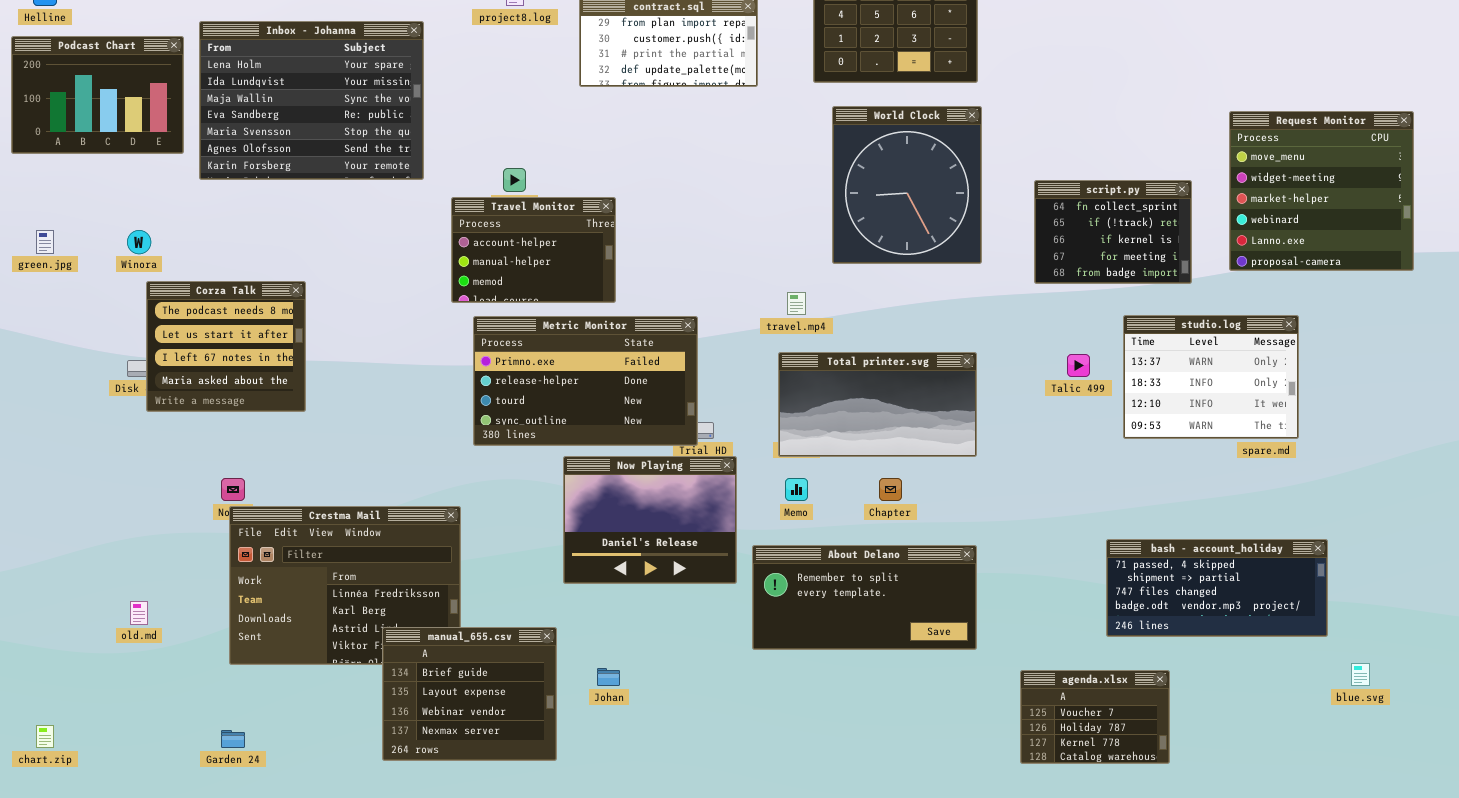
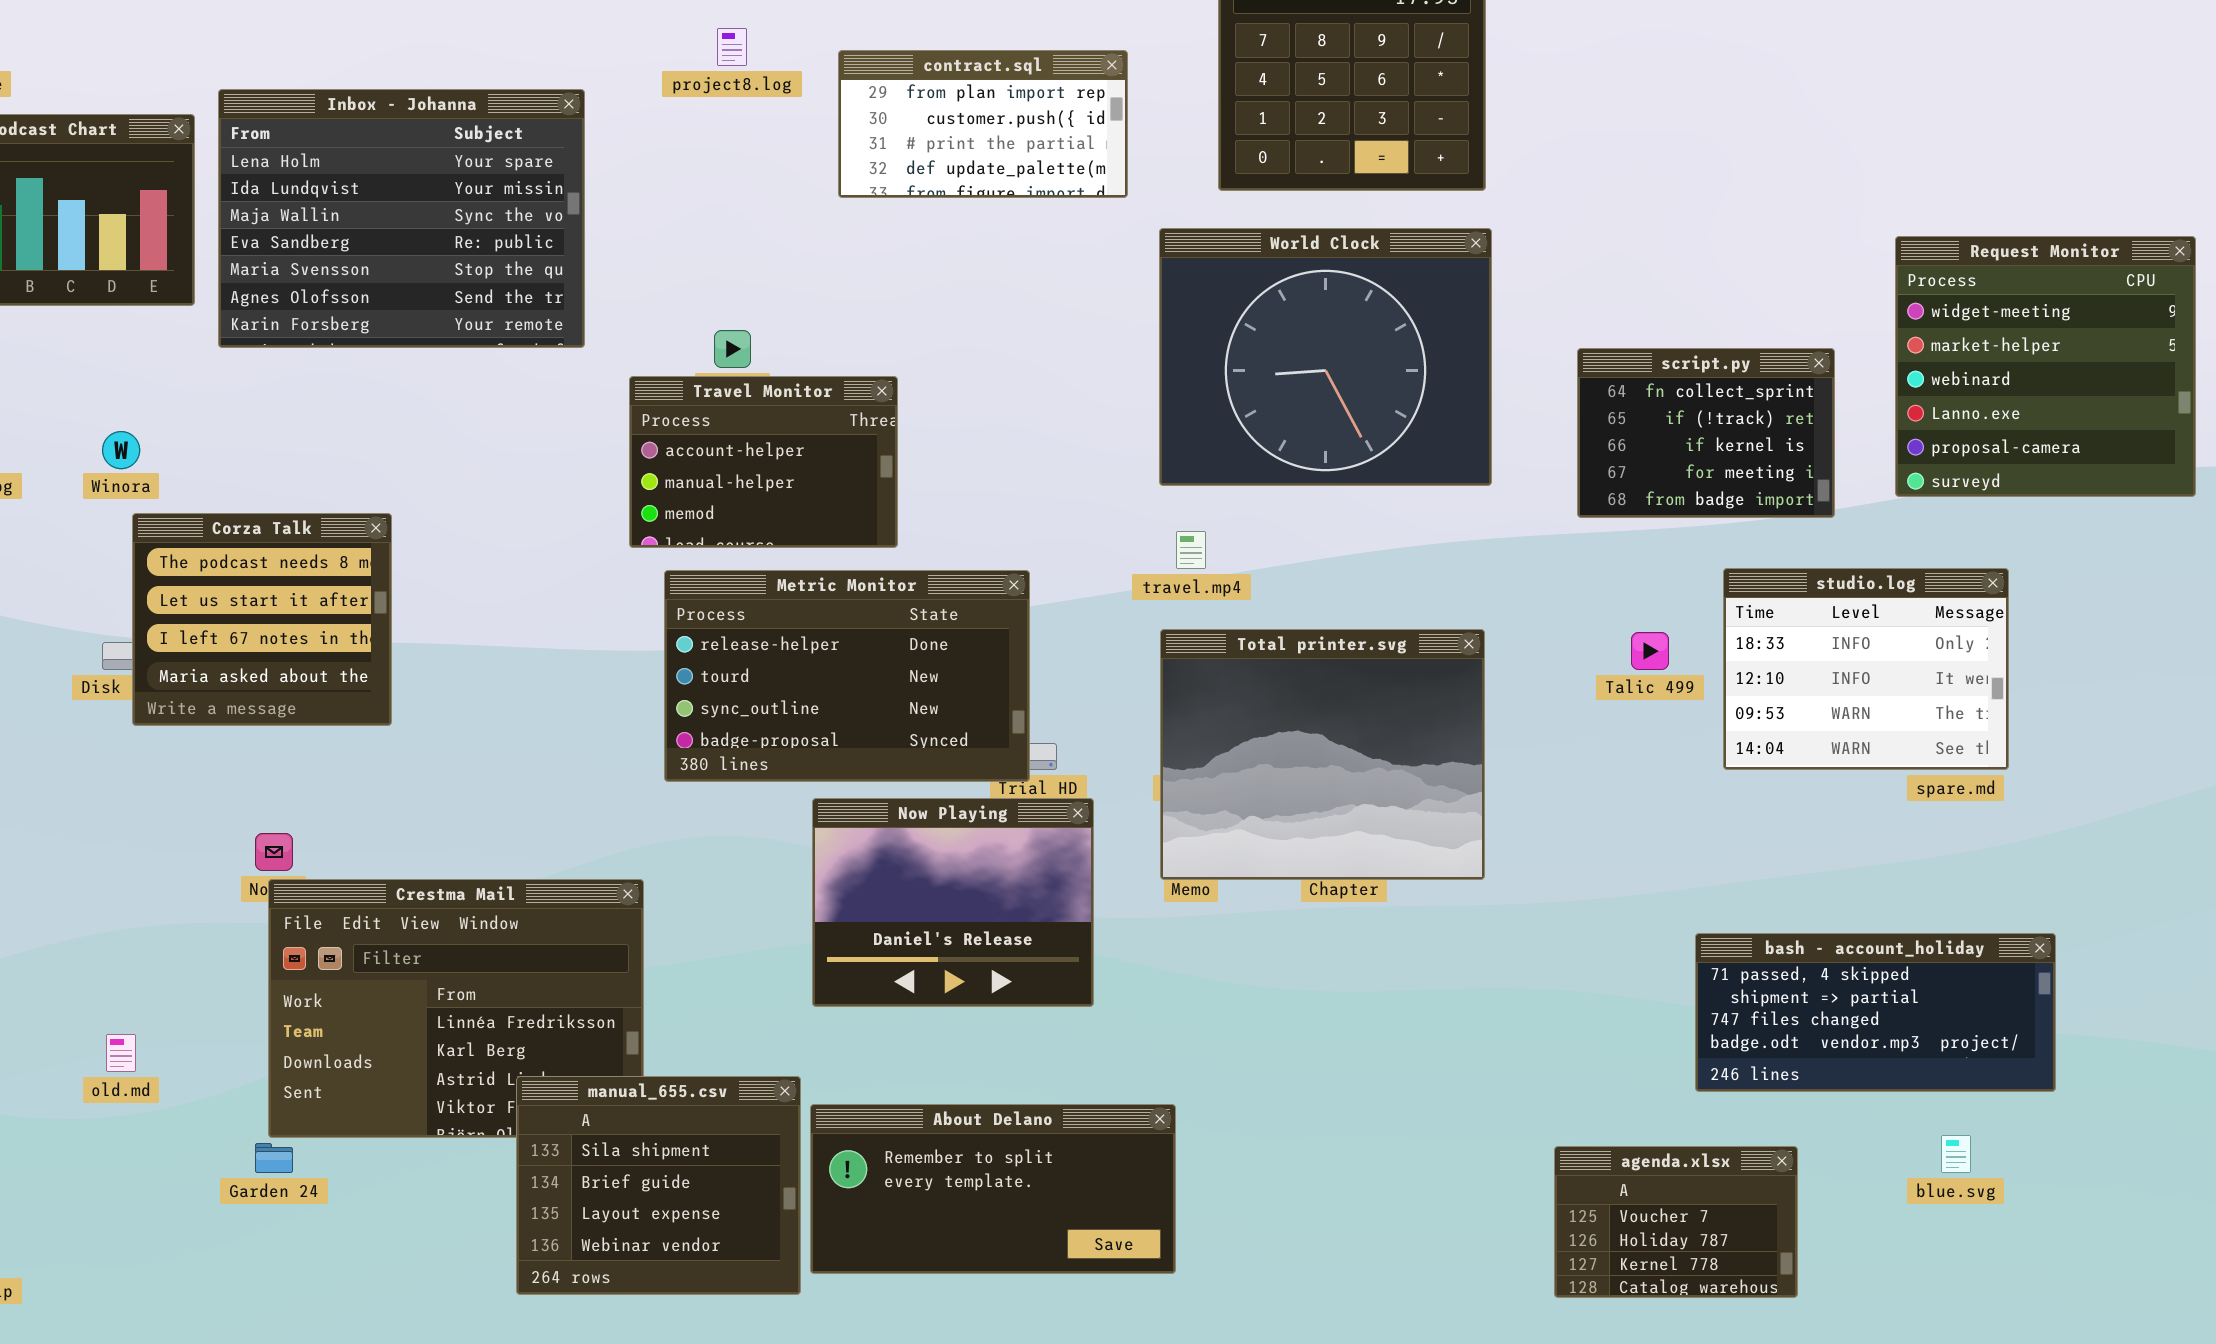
World Clock: [832,106,982,264] -> [1159,228,1492,486], resized
Request Monitor: [1229,111,1414,271] -> [1895,236,2196,497], scrolled down 1 row
studio.log: [1123,315,1299,439] -> [1723,568,2009,770], scrolled down 1 row
Metric Monitor: [473,316,698,446] -> [664,570,1030,782], scrolled down 1 row
Total printer.svg: [778,352,977,457] -> [1160,629,1485,880], resized
About Delano: [752,545,977,650] -> [810,1104,1176,1274], moved
manual_655.csv: [382,627,557,761] -> [516,1076,801,1295], scrolled up 1 row
blue.svg: [1351,663,1370,686] -> [1941,1135,1971,1173], moved
Garden 24: [221,730,245,748] -> [255,1143,293,1173], moved

